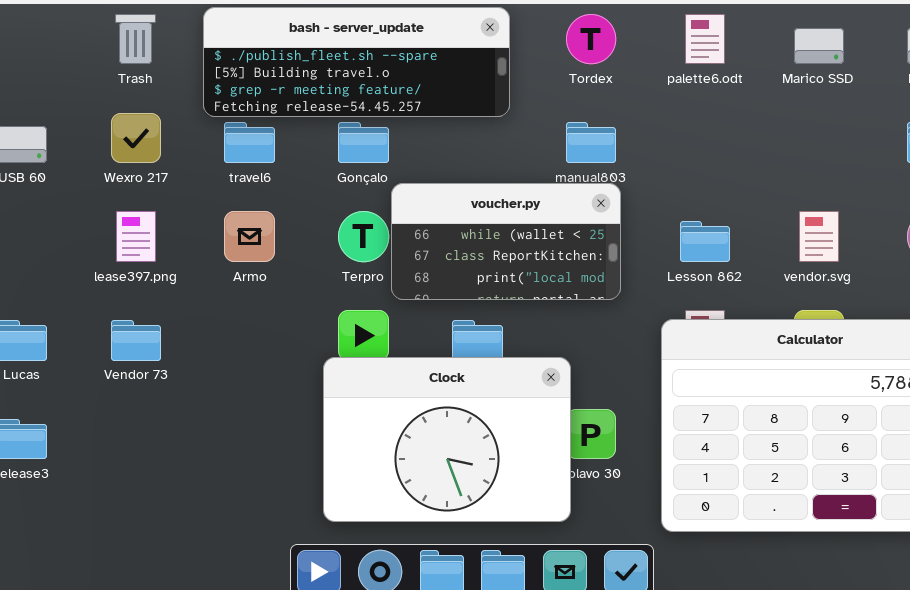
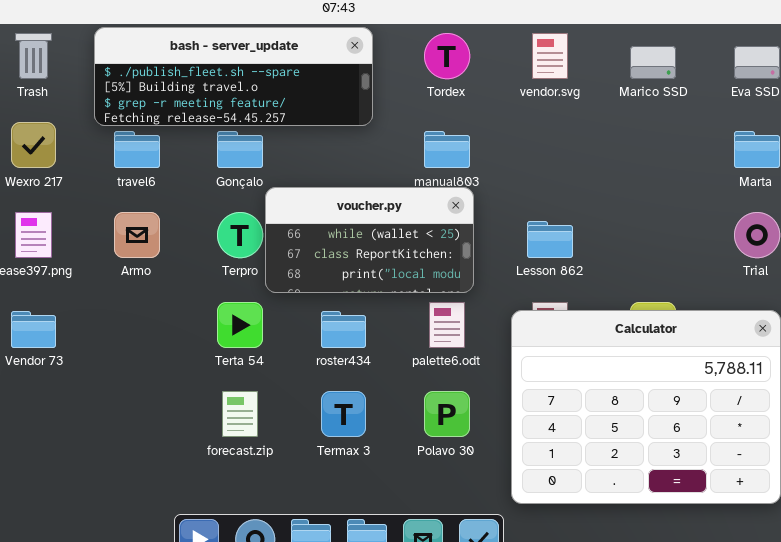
palette6.odt: [685,14,725,64] -> [429,302,465,348], moved
vendor.svg: [799,211,839,262] -> [532,33,568,79], moved
Clock: [323,357,571,522] -> none, closed

